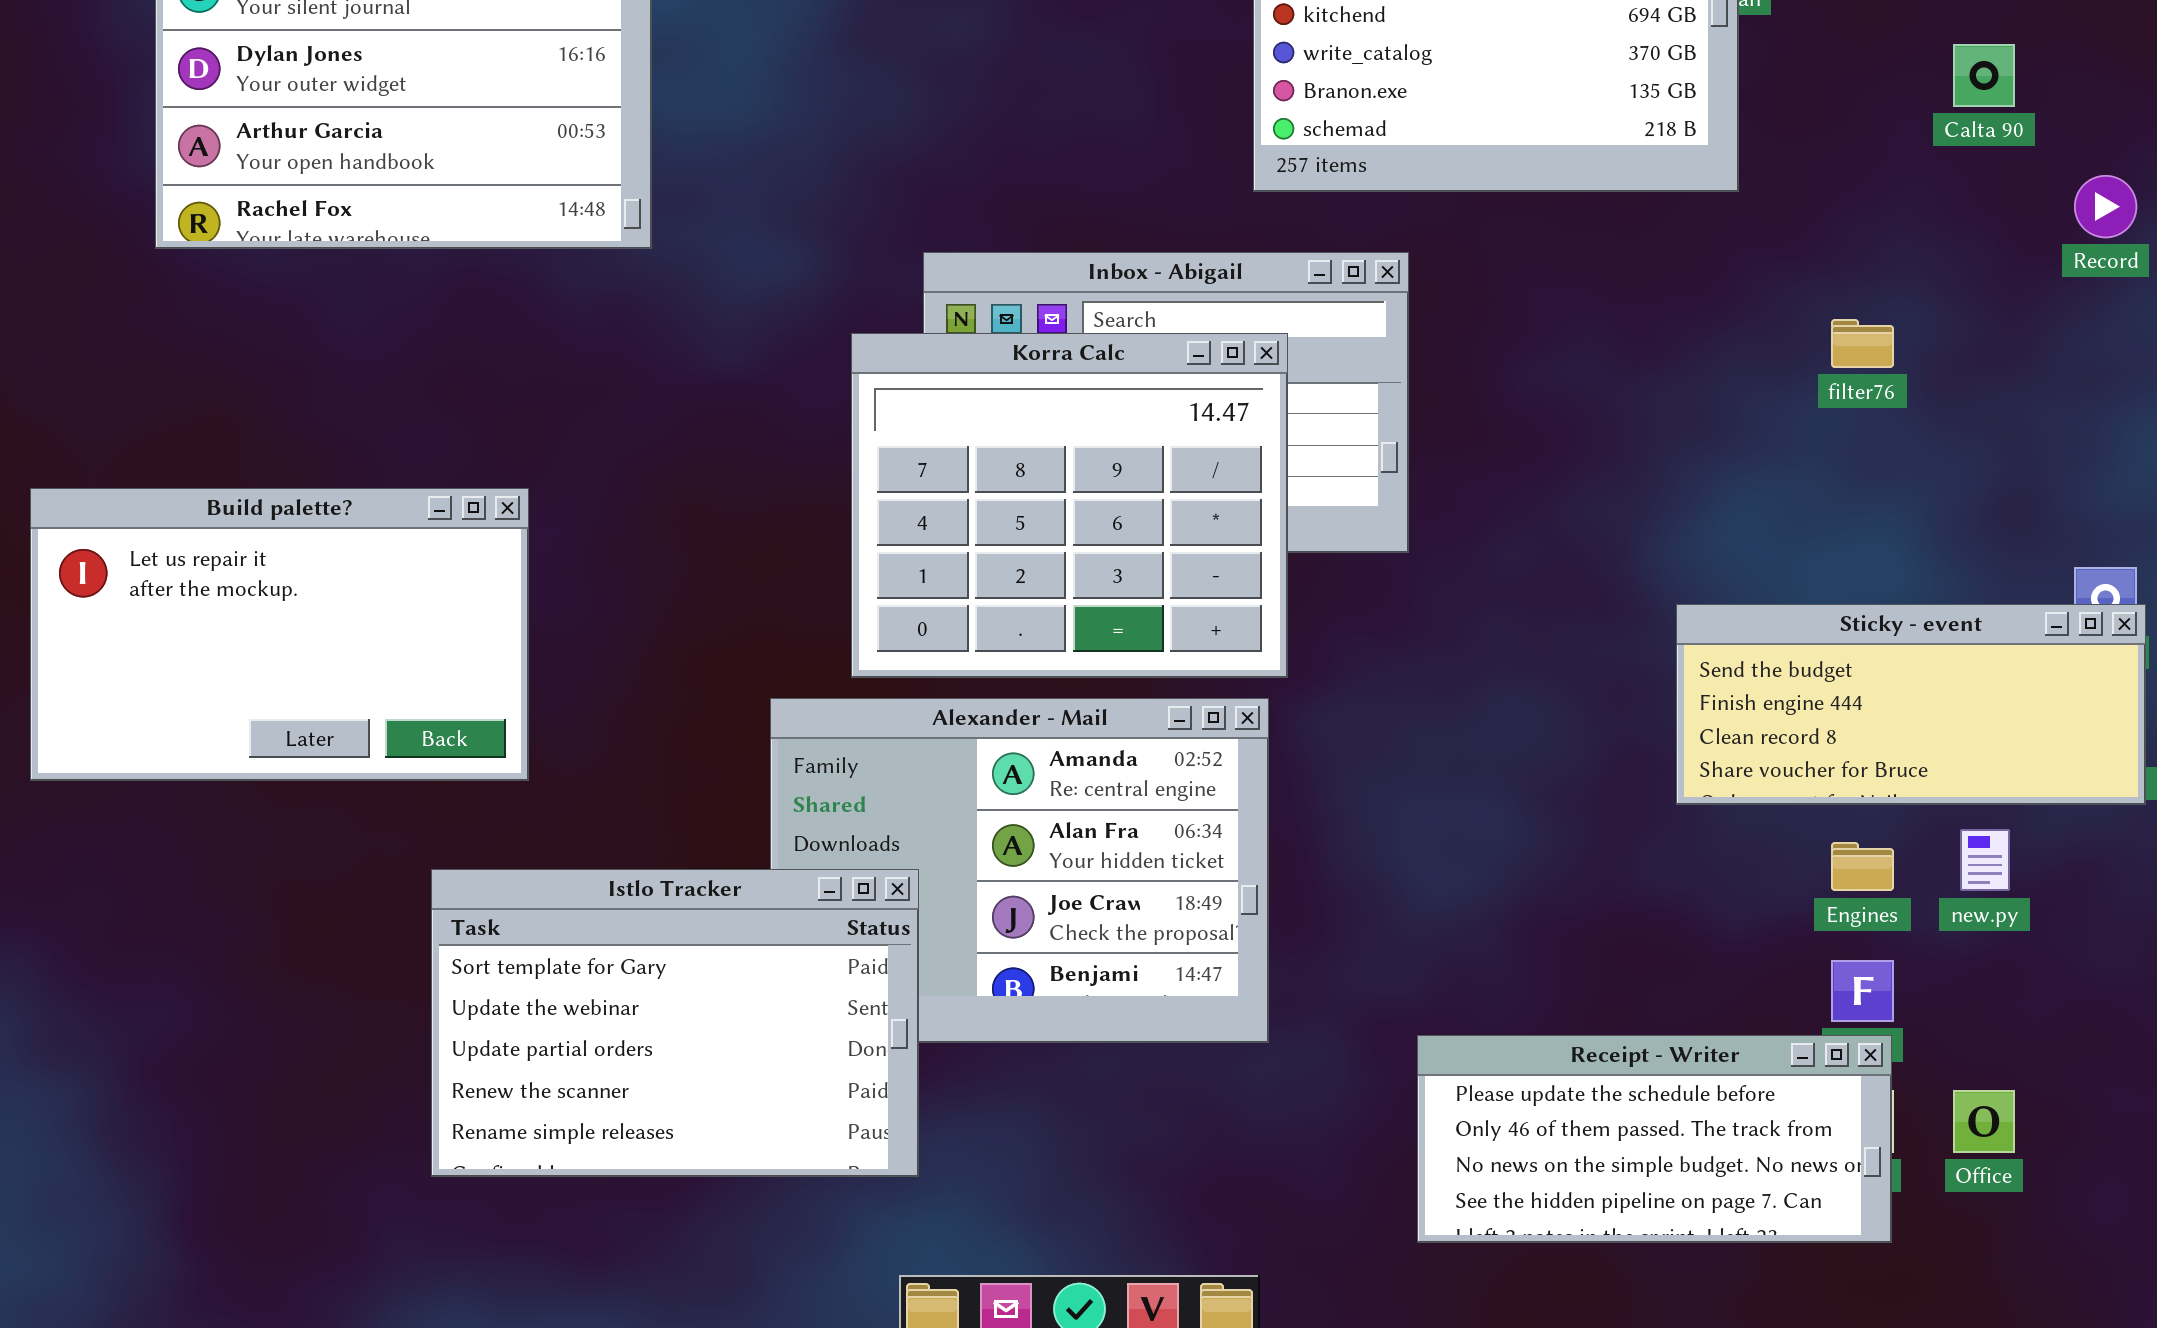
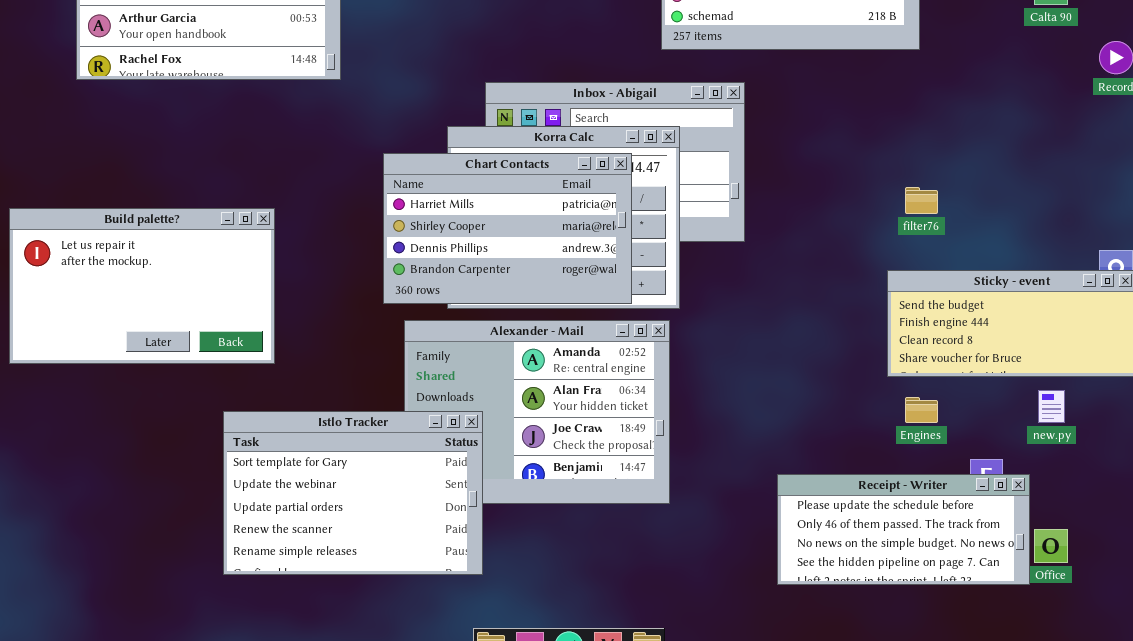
filter76: [1831,319,1894,368] -> [905,187,938,214], moved
Chart Contacts: none -> [383,153,632,304], opened
Engines: [1831,842,1894,891] -> [905,397,938,423], moved
Receipt - Writer: [1417,1035,1892,1243] -> [777,474,1030,585], moved

